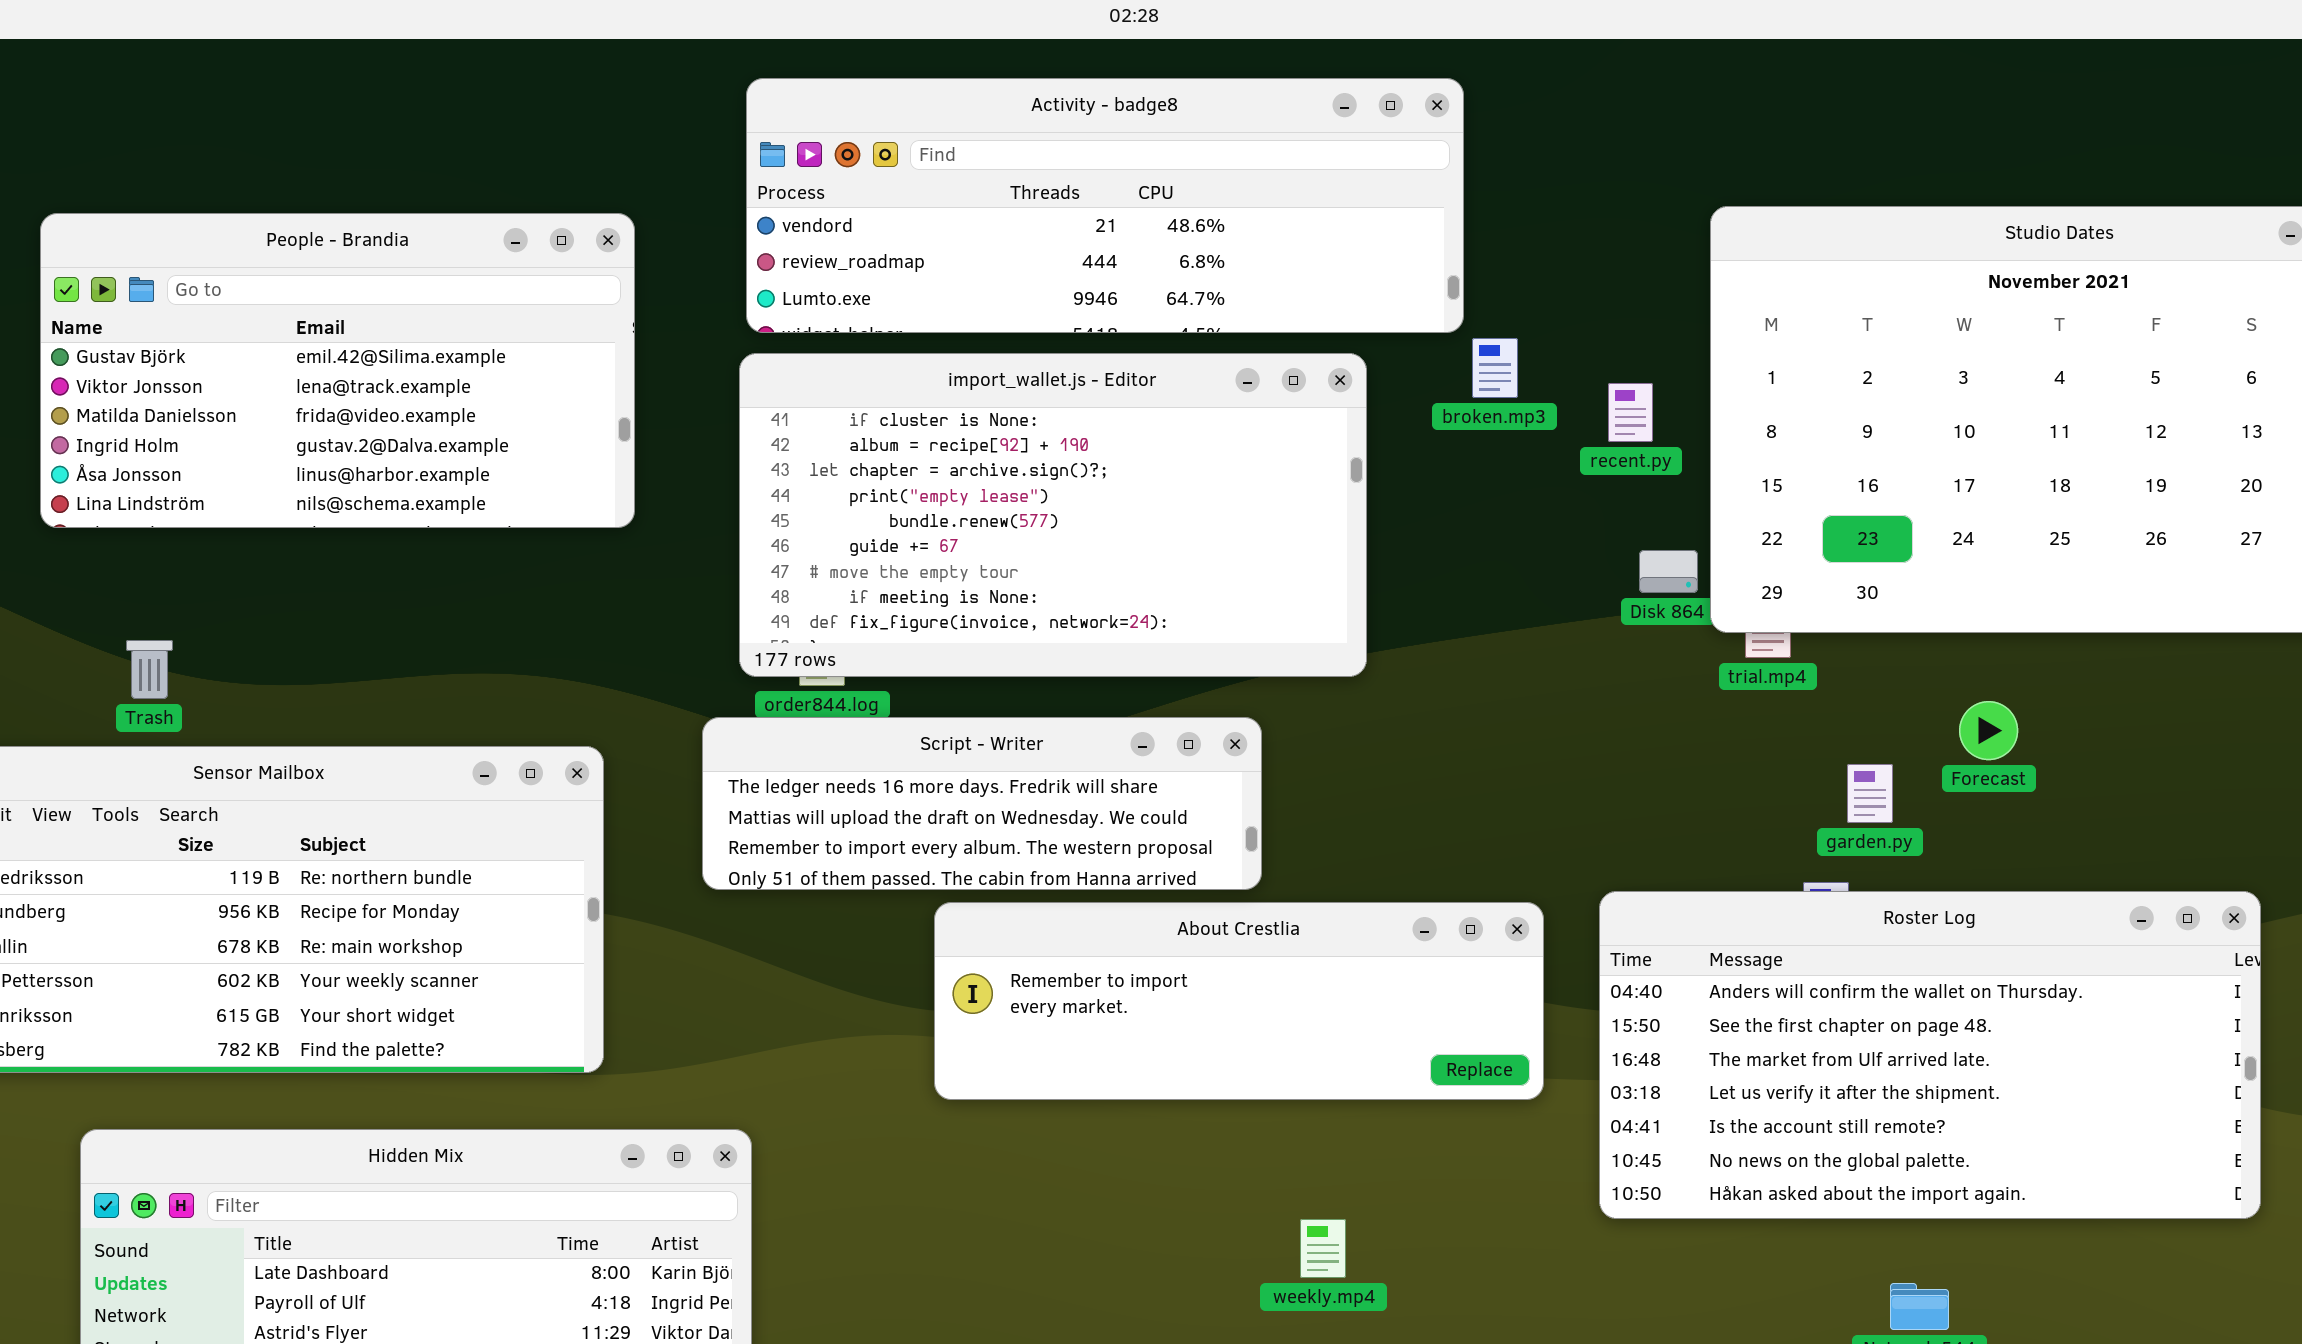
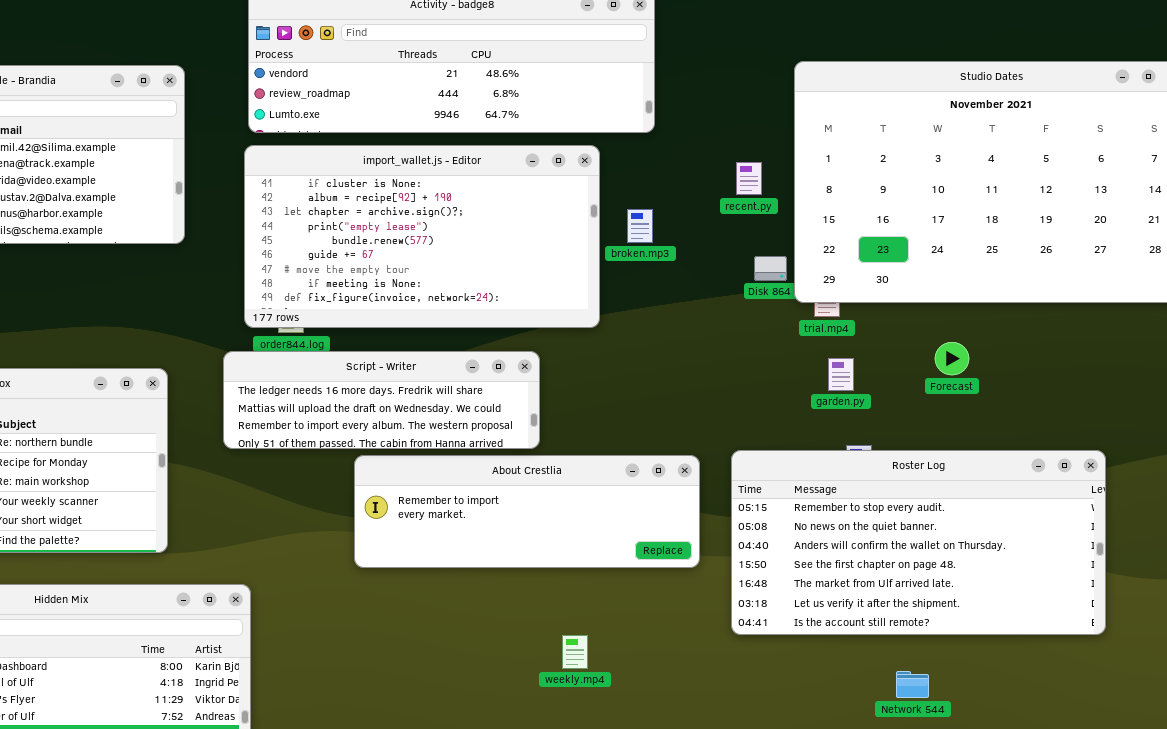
broken.mp3: [1472,338,1518,398] -> [627,209,653,243], moved
garden.py: [1847,764,1893,823] -> [828,358,854,391], moved
Roster Log: [1599,891,2261,1219] -> [731,450,1106,635], scrolled up 2 rows

